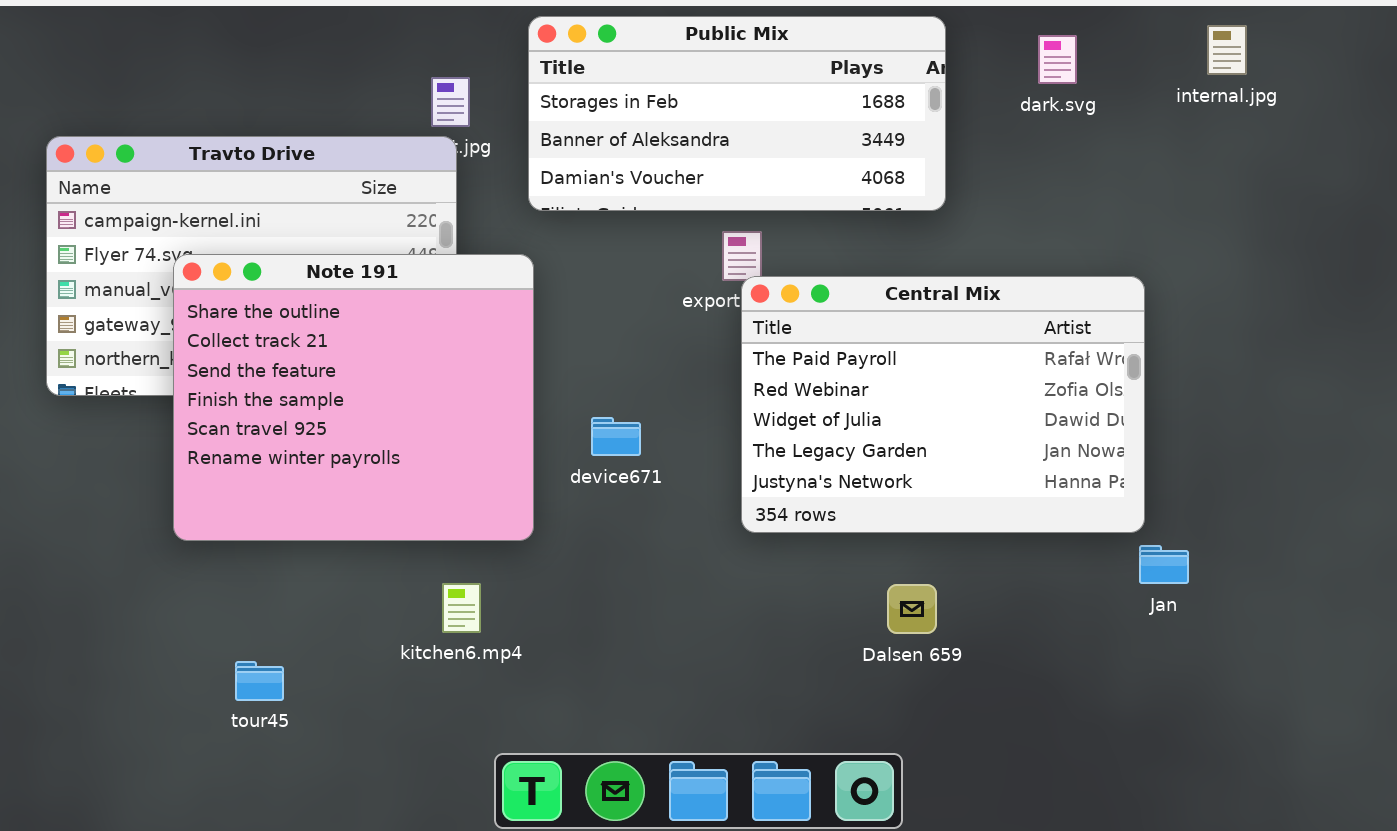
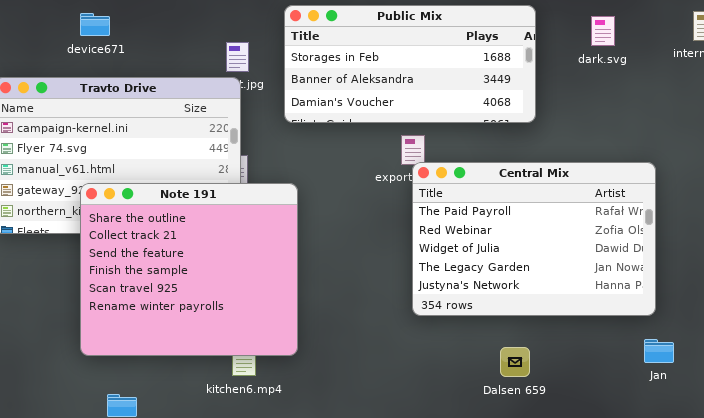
Note 191: [173,254,534,541] -> [80,183,298,356], moved
device671: [591,417,641,456] -> [80,13,110,36], moved
Jan: [1139,545,1189,584] -> [644,339,674,363], moved

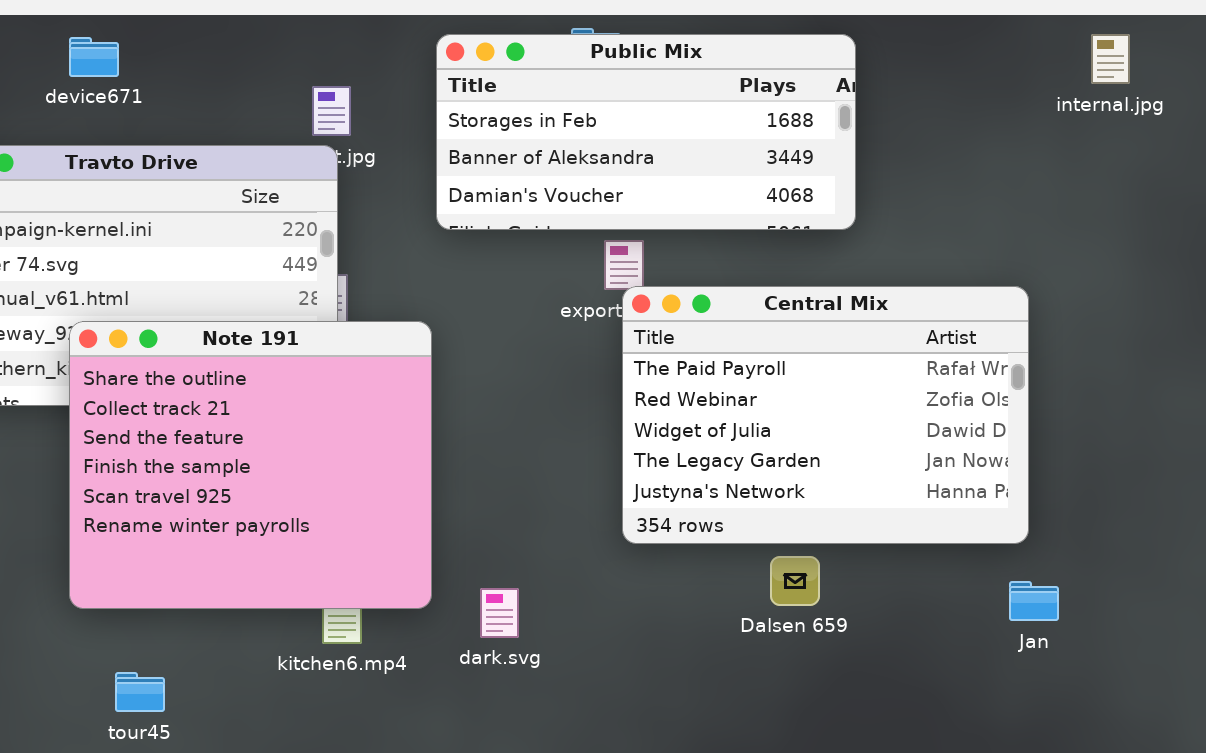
Public Mix: [284,5,536,123] -> [436,34,856,230], moved
dark.svg: [591,16,615,46] -> [480,588,519,638], moved
Dalsen 659: [500,347,530,377] -> [770,556,820,606], moved

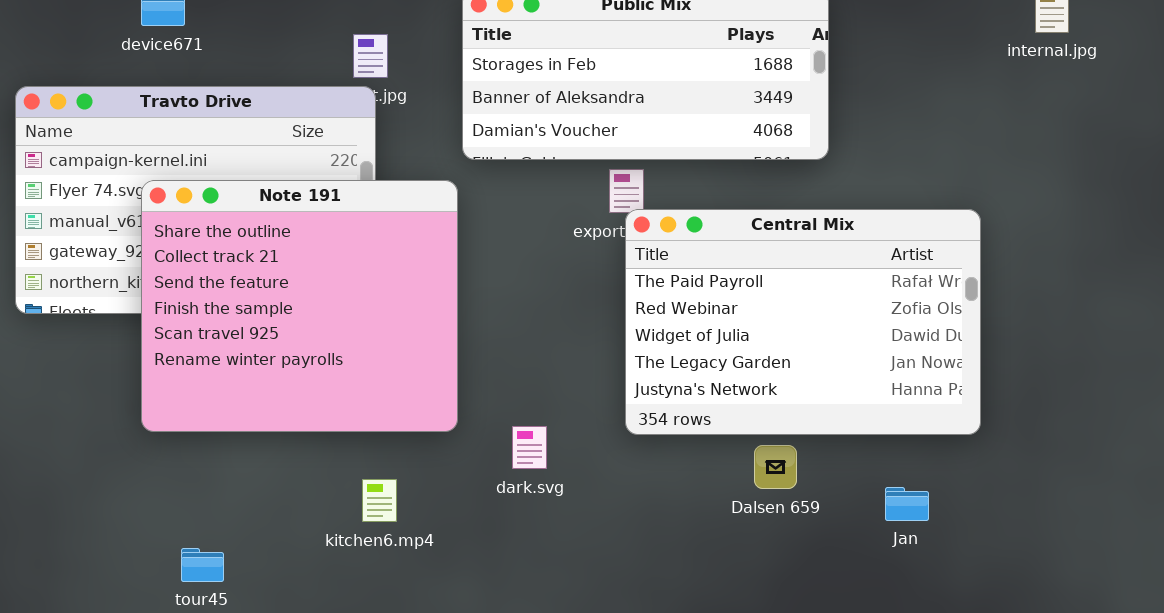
Note 191: [69,321,432,609] -> [141,180,458,432], moved
Jan: [1009,581,1059,621] -> [885,487,929,521], moved
dark.svg: [480,588,519,638] -> [512,426,547,469], moved

